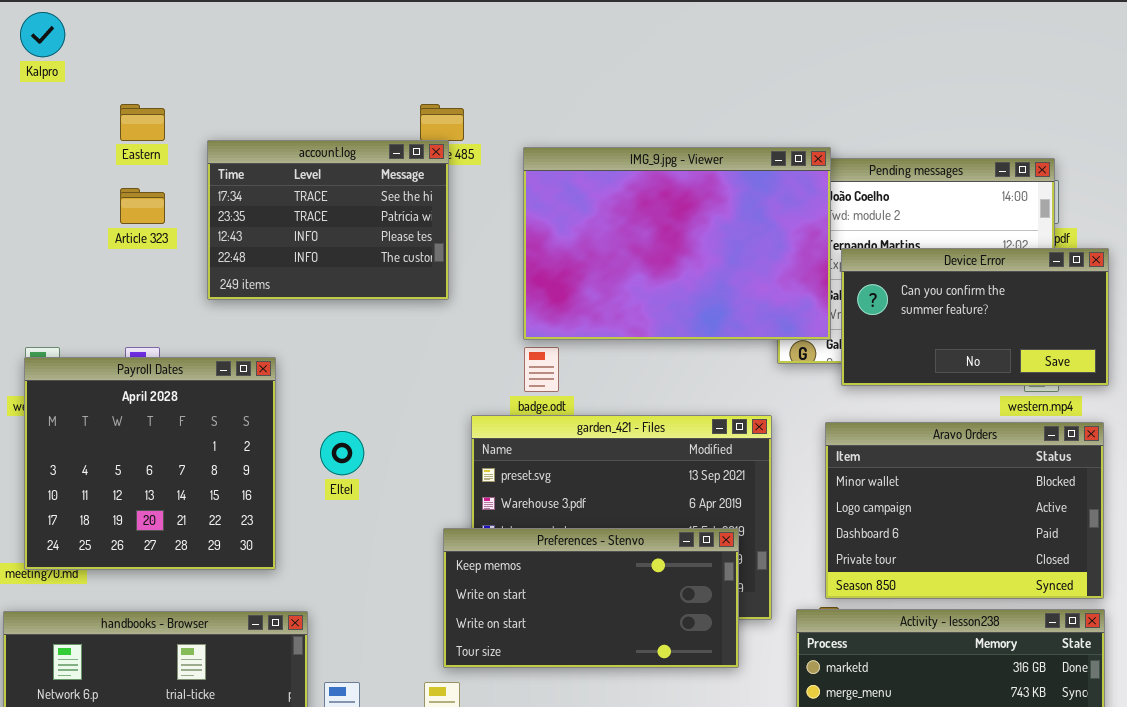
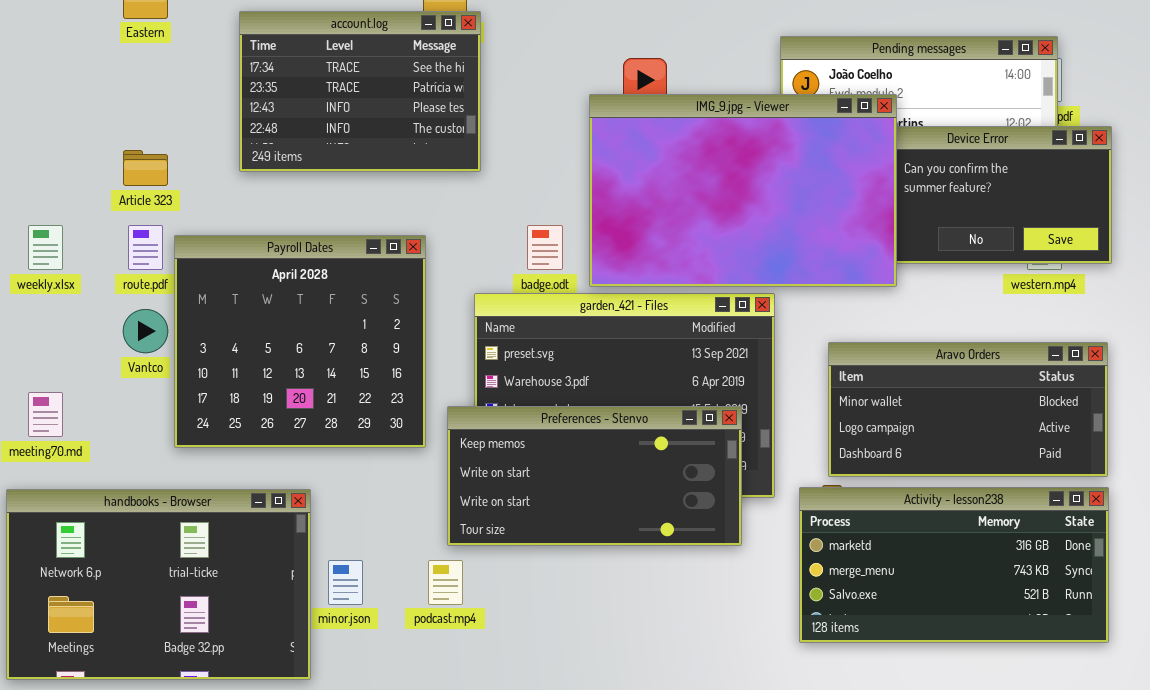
account.log: [207,140,449,300] -> [239,11,481,172], moved
IMG_9.jpg - Viewer: [523,147,831,340] -> [589,94,897,287], moved
Article 323: [120,188,165,224] -> [123,150,168,186], moved
Payroll Dates: [24,357,276,570] -> [174,235,426,448], moved
Aravo Orders: [825,422,1104,599] -> [828,342,1108,477], resized

